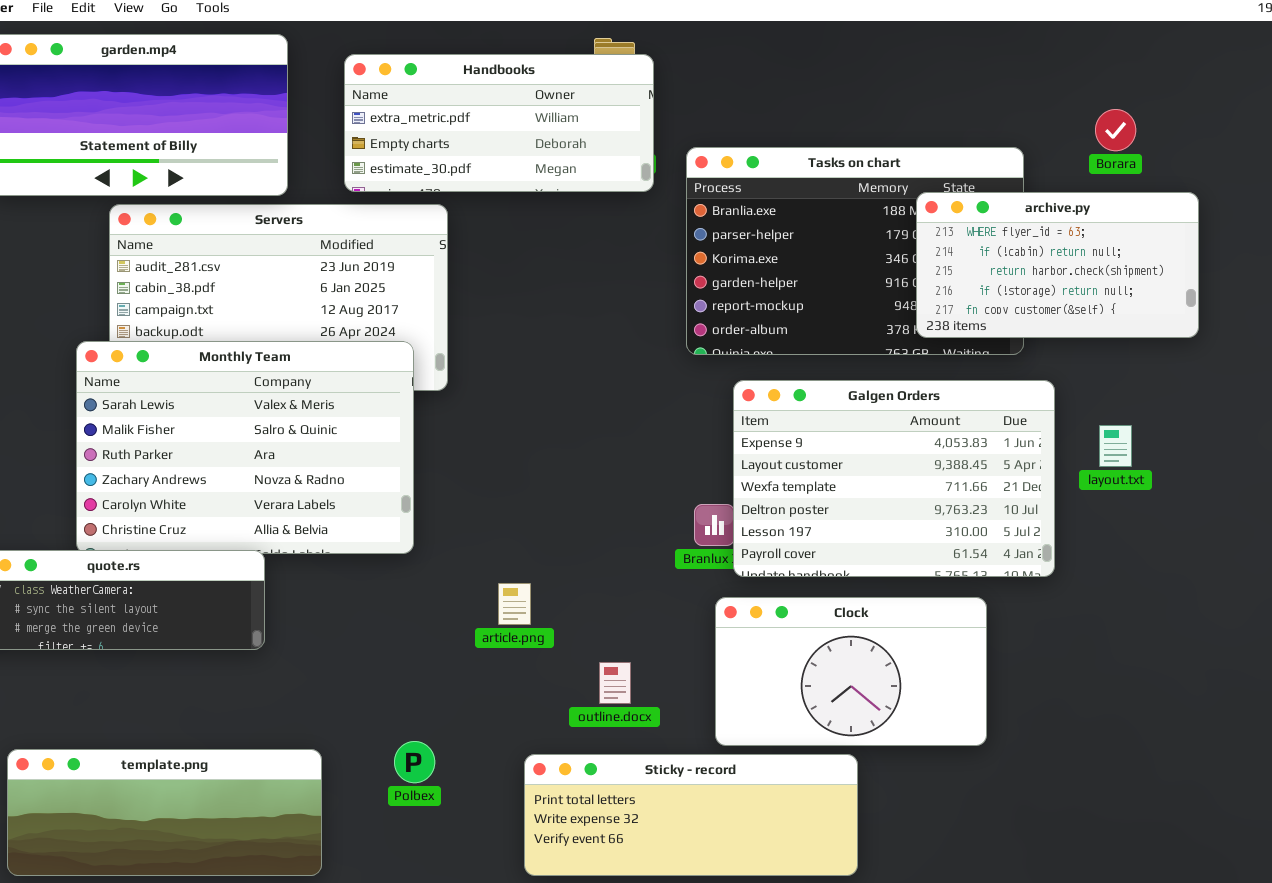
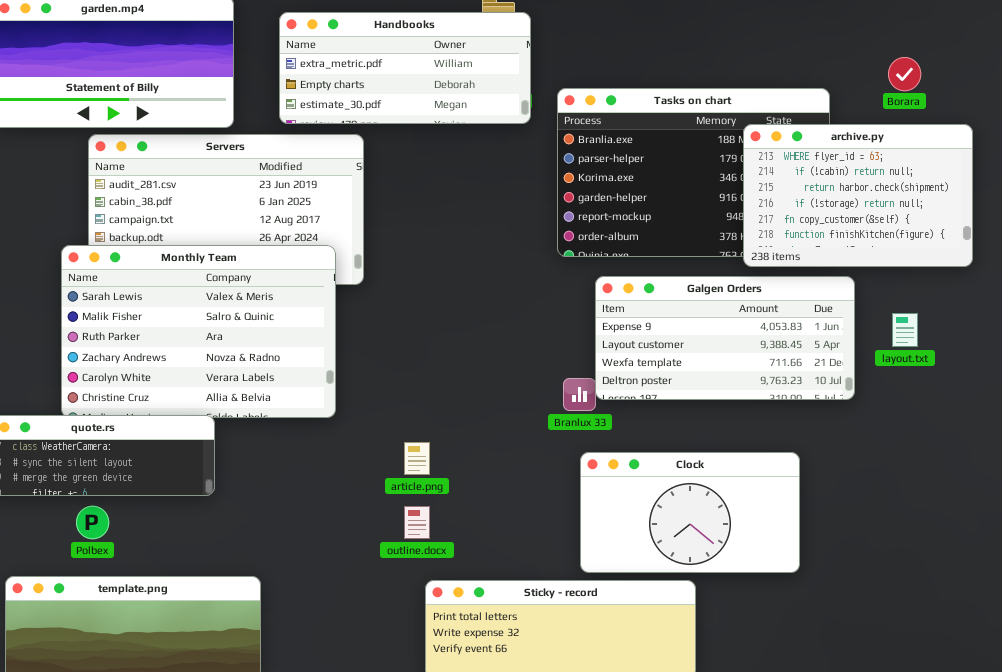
archive.py: [916,192,1199,338] -> [743,124,973,267], resized
Galgen Orders: [733,380,1055,577] -> [595,276,855,400], resized
outline.docx: [599,662,631,704] -> [404,506,430,539], moved
Polbex: [394,741,435,783] -> [76,506,109,539], moved

